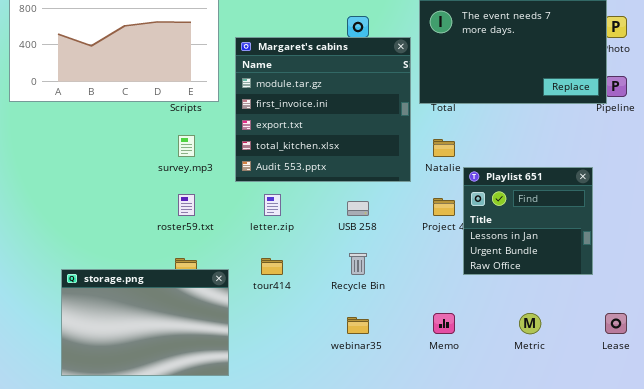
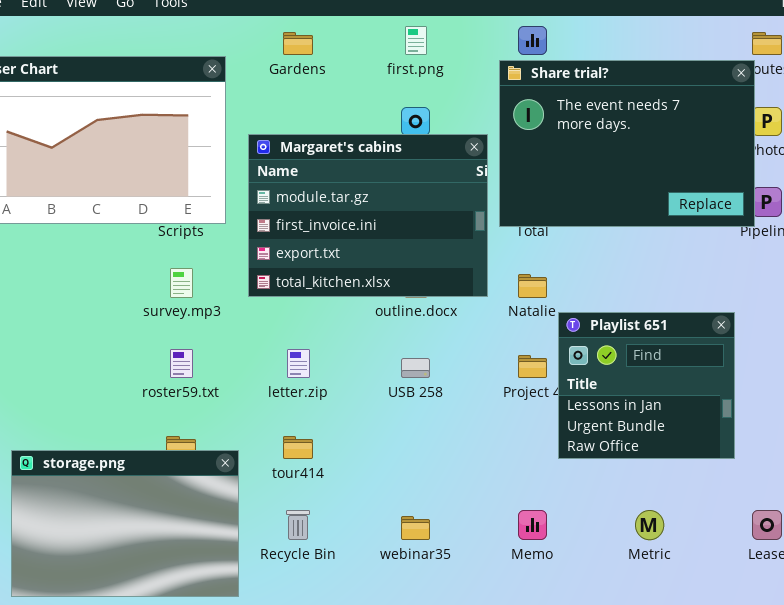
Margaret's cabins: [235,37,411,182] -> [248,134,488,297], resized
Recycle Bin: [349,253,367,275] -> [286,510,310,540], moved

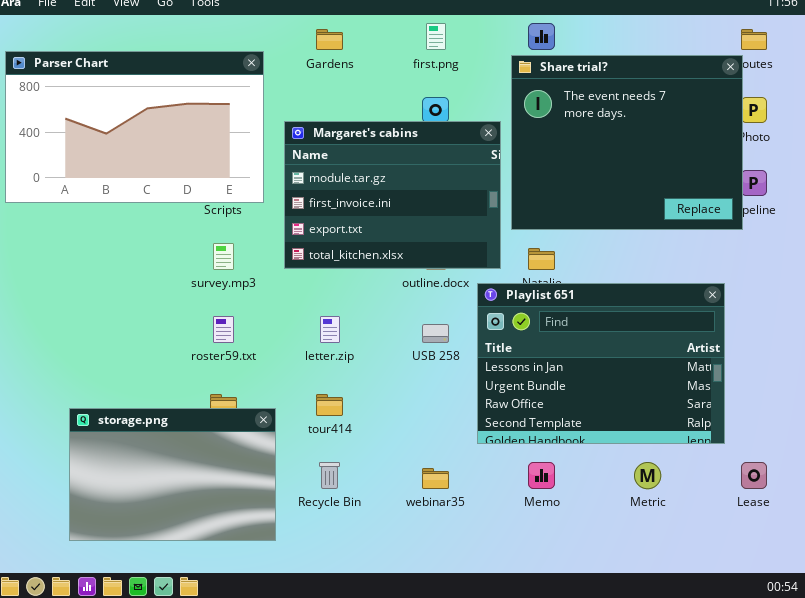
Share trial?: [499,60,755,227] -> [511,55,743,230], resized
Playlist 651: [558,312,735,459] -> [477,283,725,444], resized

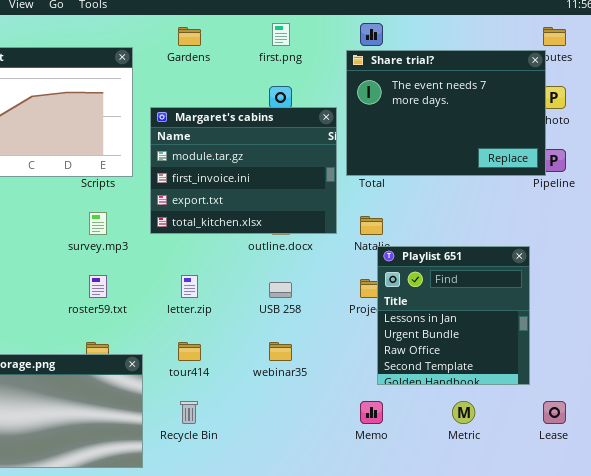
Share trial?: [511,55,743,230] -> [346,50,546,176], resized
Playlist 651: [477,283,725,444] -> [377,246,530,385], resized
webinar35: [422,468,449,489] -> [269,342,292,361], moved

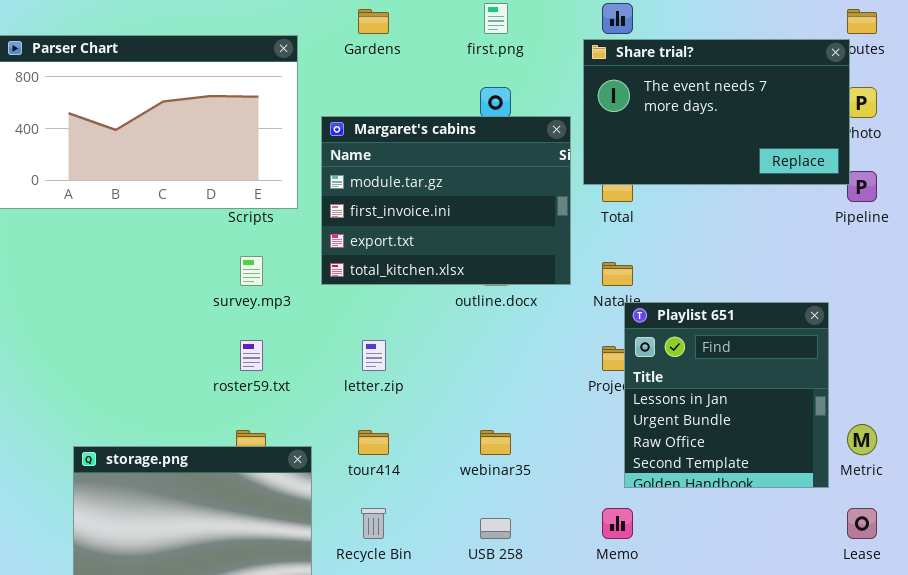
Share trial?: [346,50,546,176] -> [583,39,850,185], resized
USB 258: [269,282,292,298] -> [480,518,511,539], moved
Metric: [452,401,475,424] -> [847,424,877,455], moved

